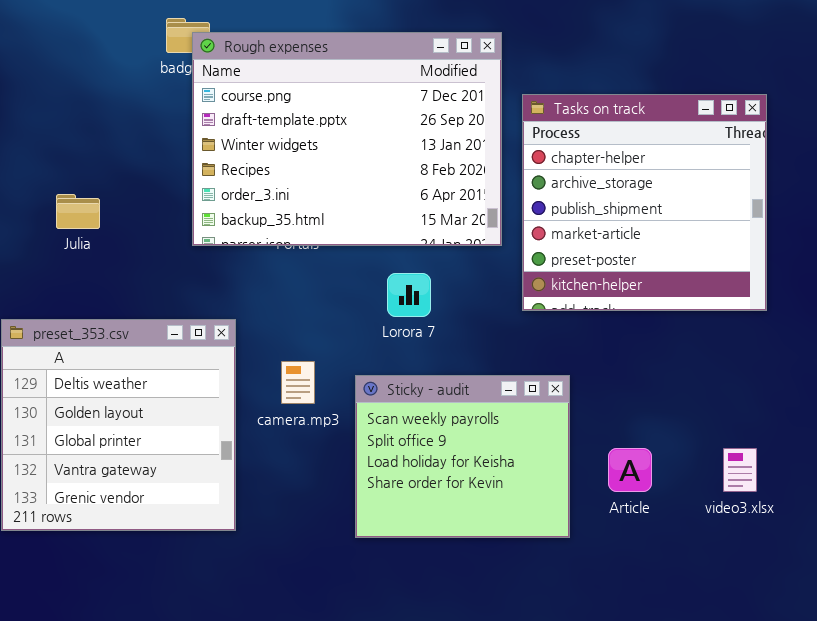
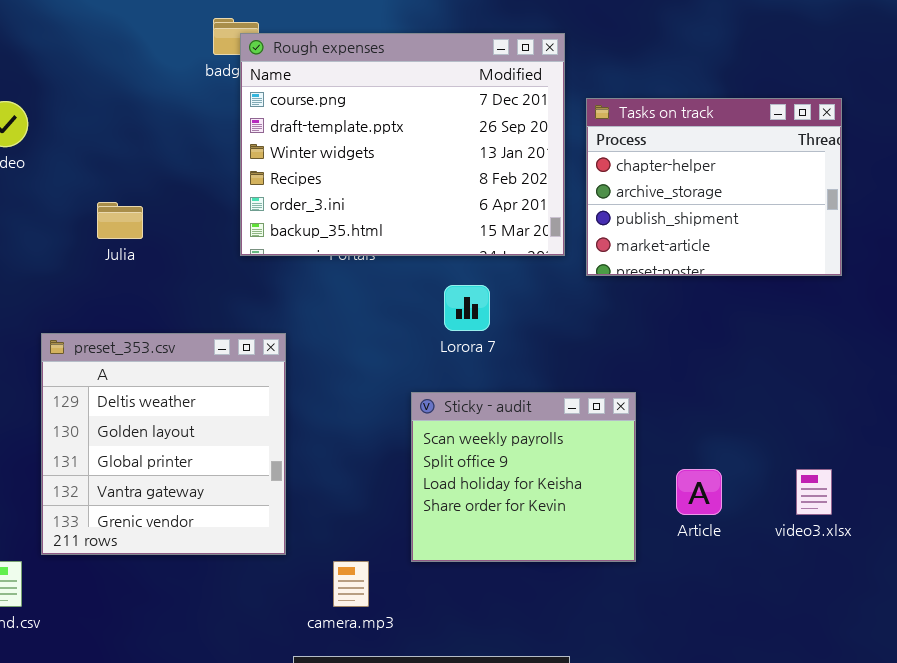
Tasks on track: [522,94,767,311] -> [586,98,842,276], resized
camera.mp3: [281,361,315,404] -> [333,561,369,607], moved

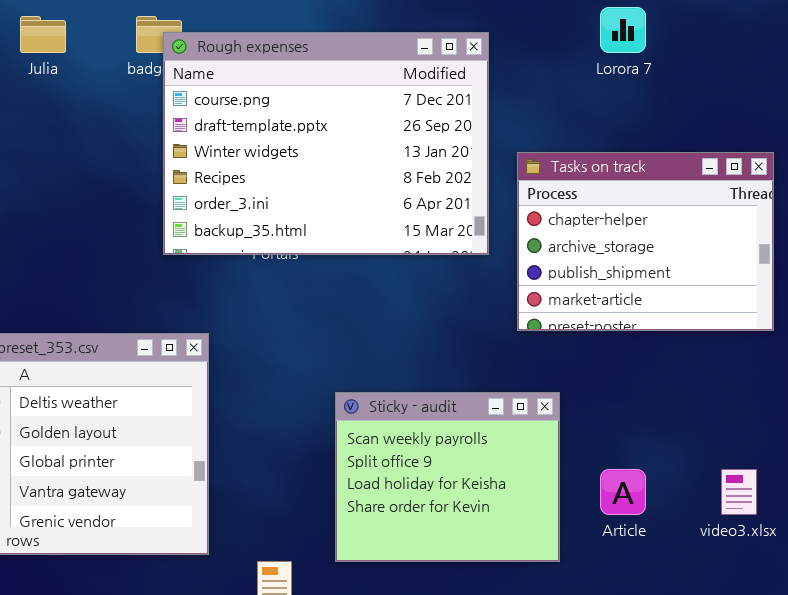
Tasks on track: [586,98,842,276] -> [517,152,774,331], moved
Julia: [97,202,143,239] -> [20,16,66,53], moved
Lorora 7: [444,285,490,331] -> [600,7,646,53], moved

